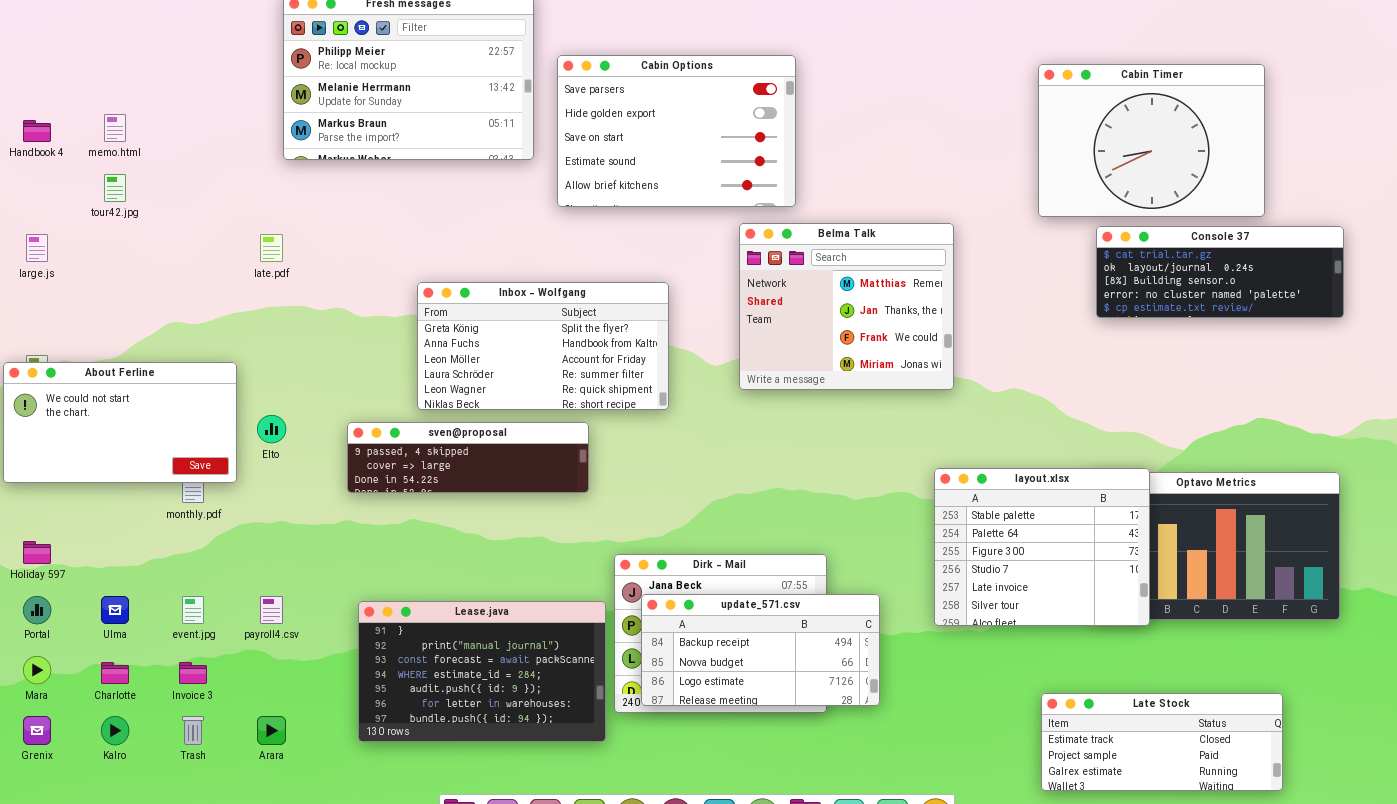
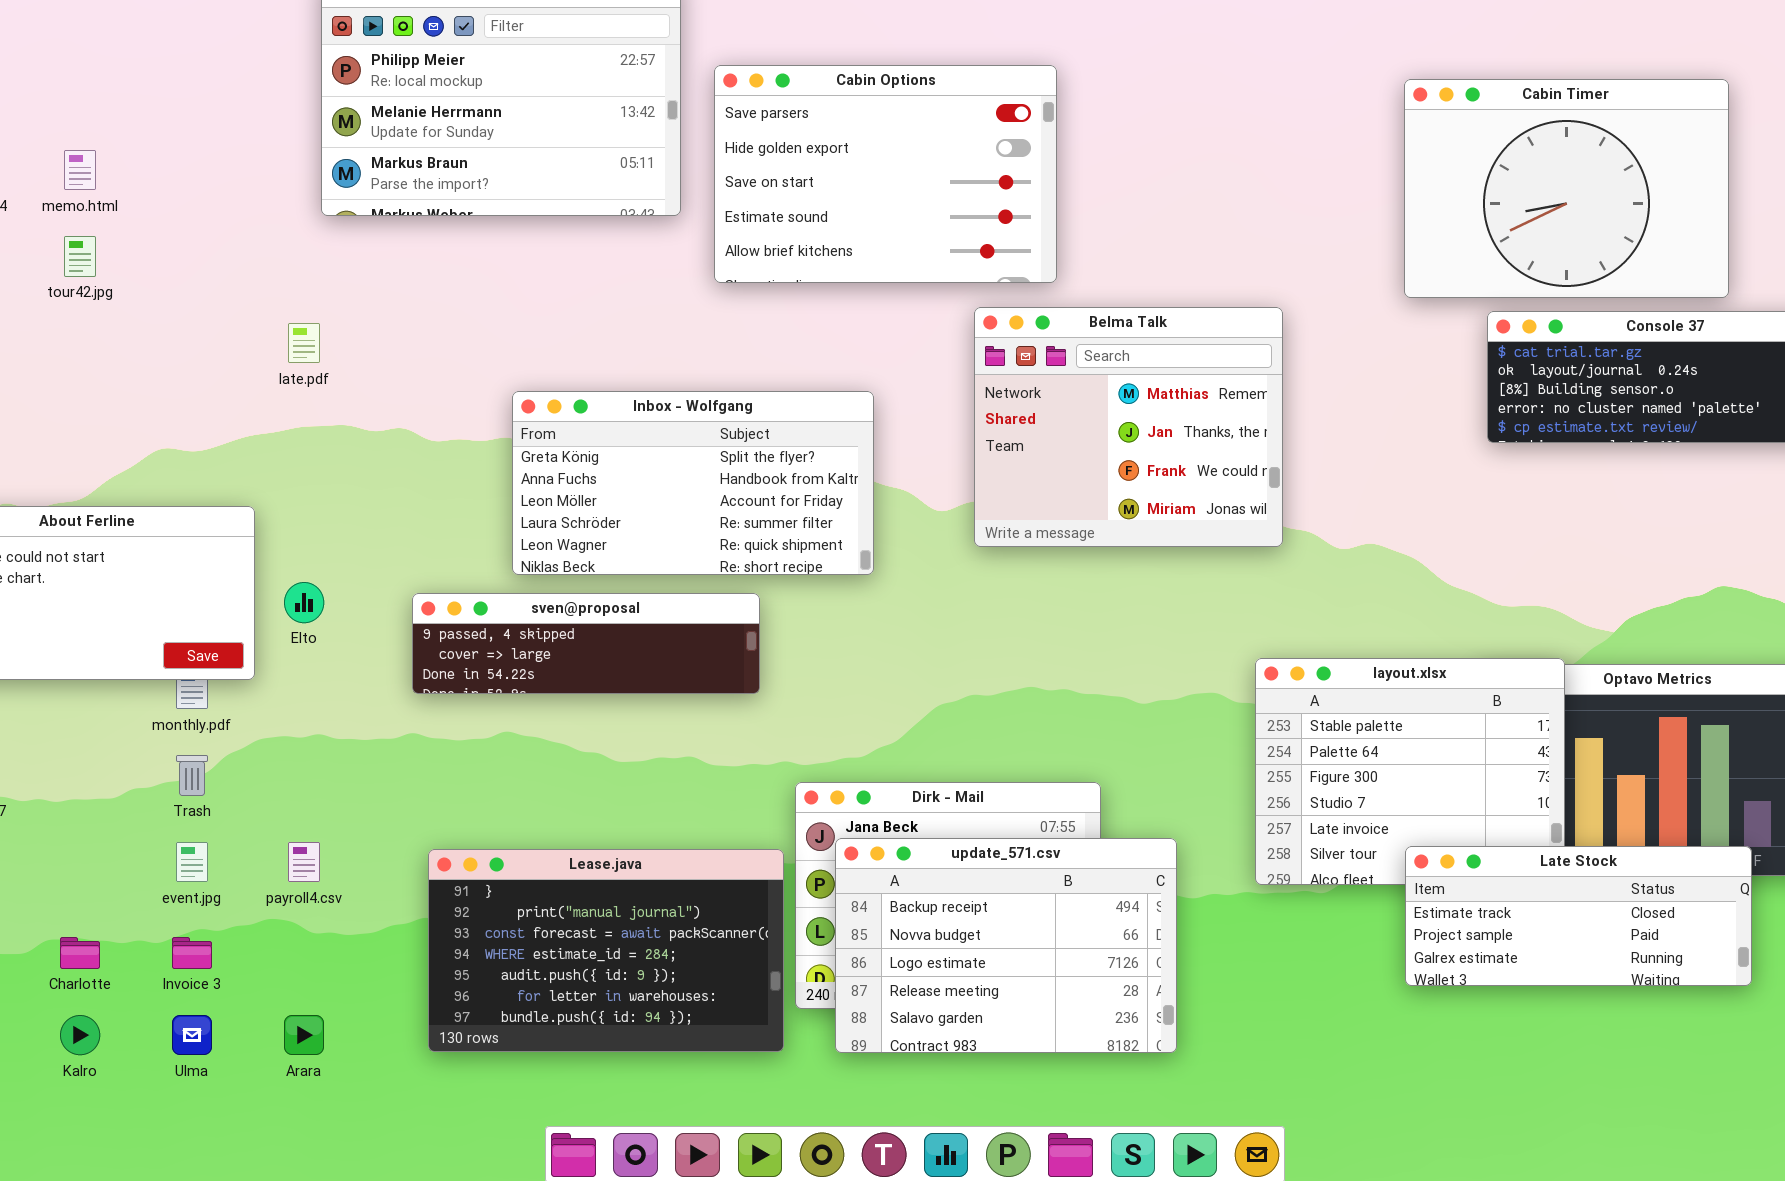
update_571.csv: [641,594,880,706] -> [835,838,1177,1053], resized
Ulma: [101,596,129,624] -> [172,1015,212,1055], moved
Late Stock: [1041,693,1283,791] -> [1405,846,1752,986], moved
Trash: [182,716,204,745] -> [176,755,208,796], moved

